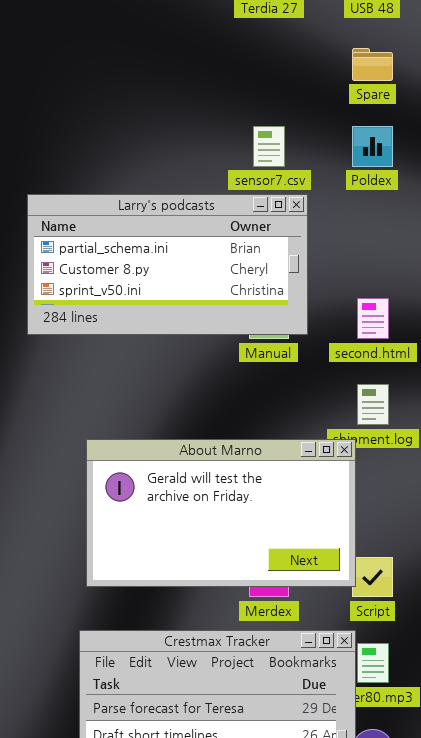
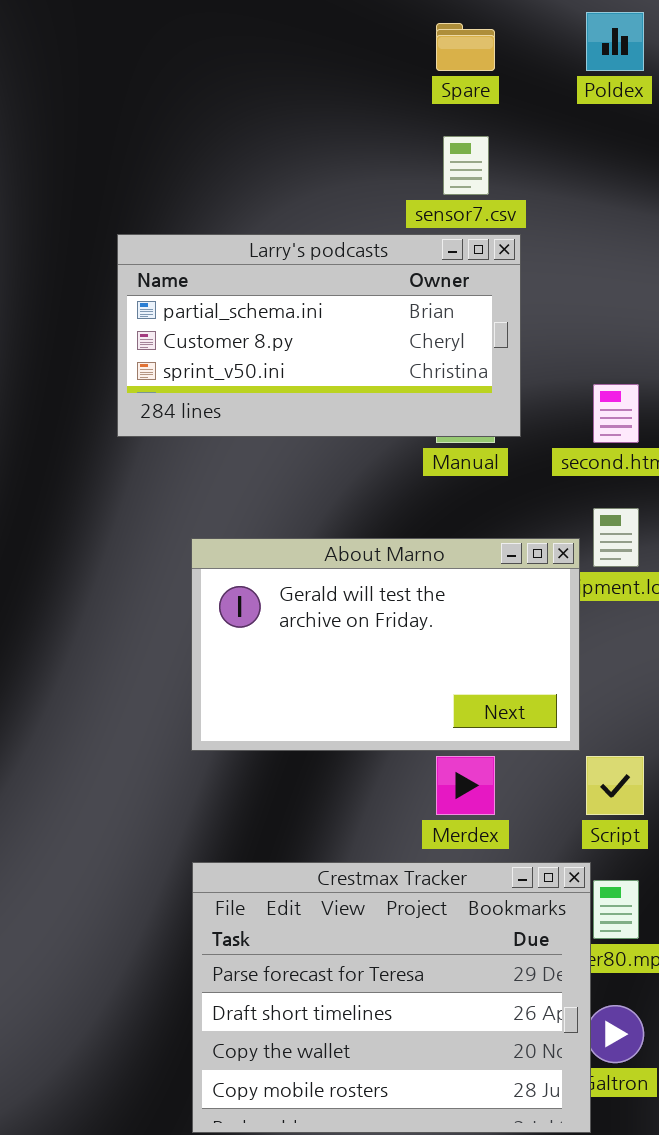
Spare: [352,48,393,81] -> [436,23,495,71], moved
Poldex: [352,126,393,167] -> [586,12,644,71], moved
About Marno: [86,439,356,587] -> [191,538,580,751], moved

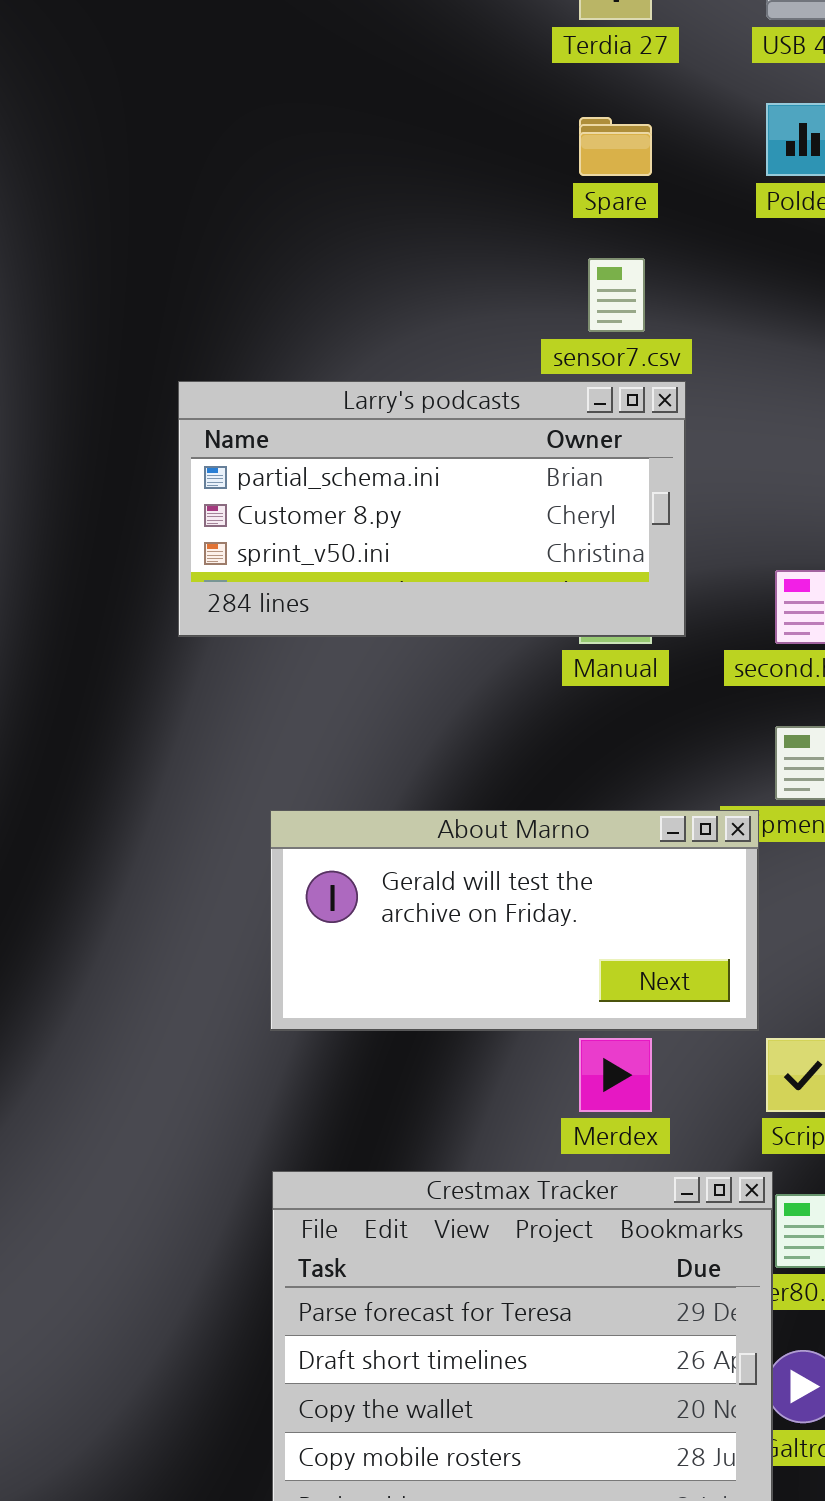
About Marno: [191,538,580,751] -> [270,810,759,1031], resized

